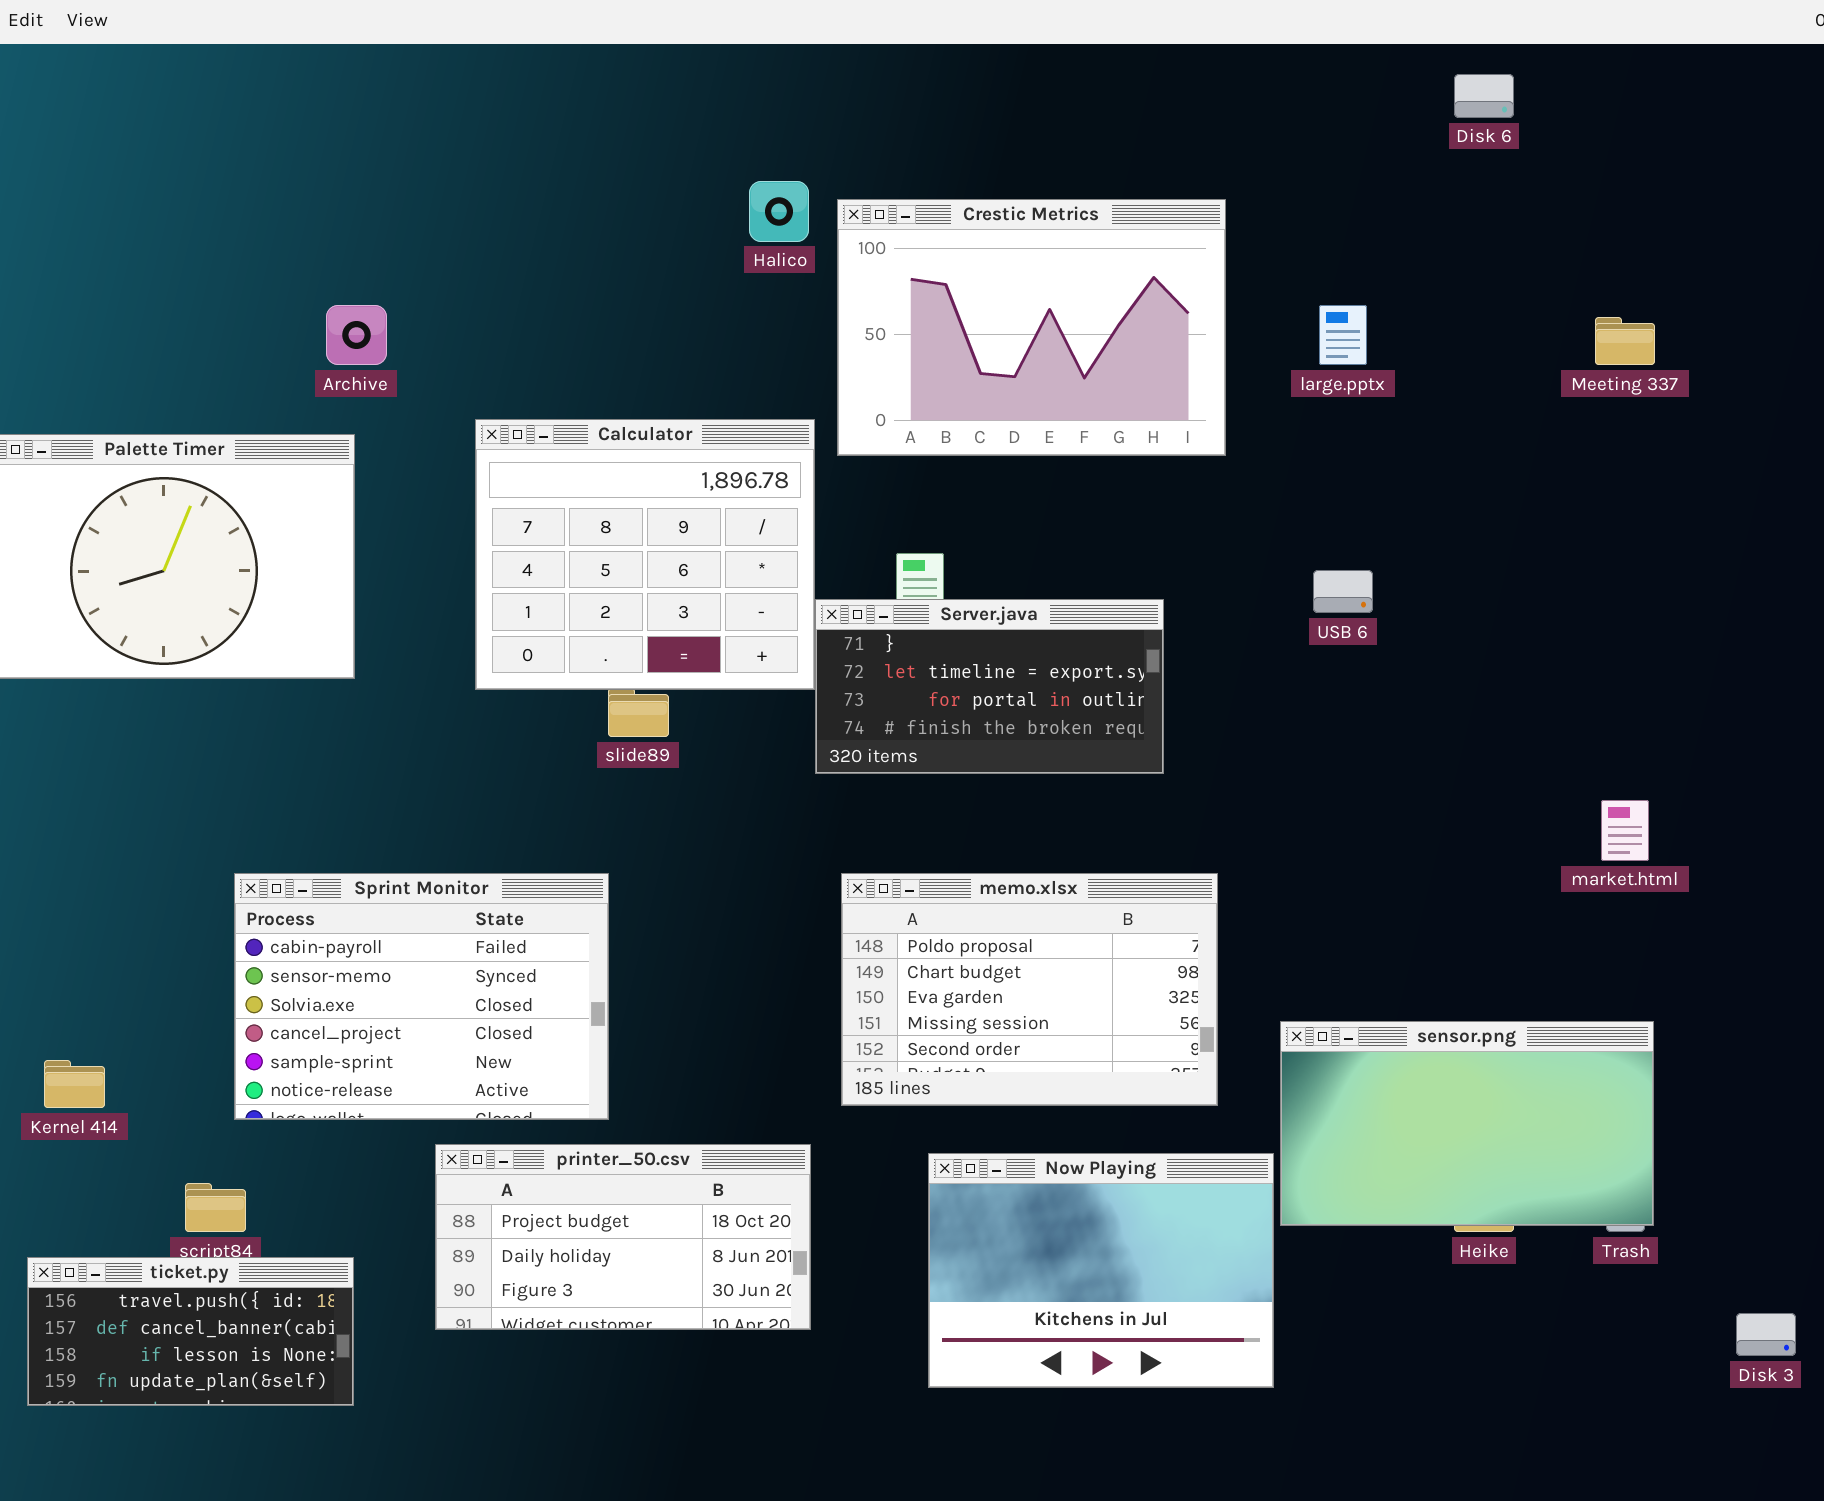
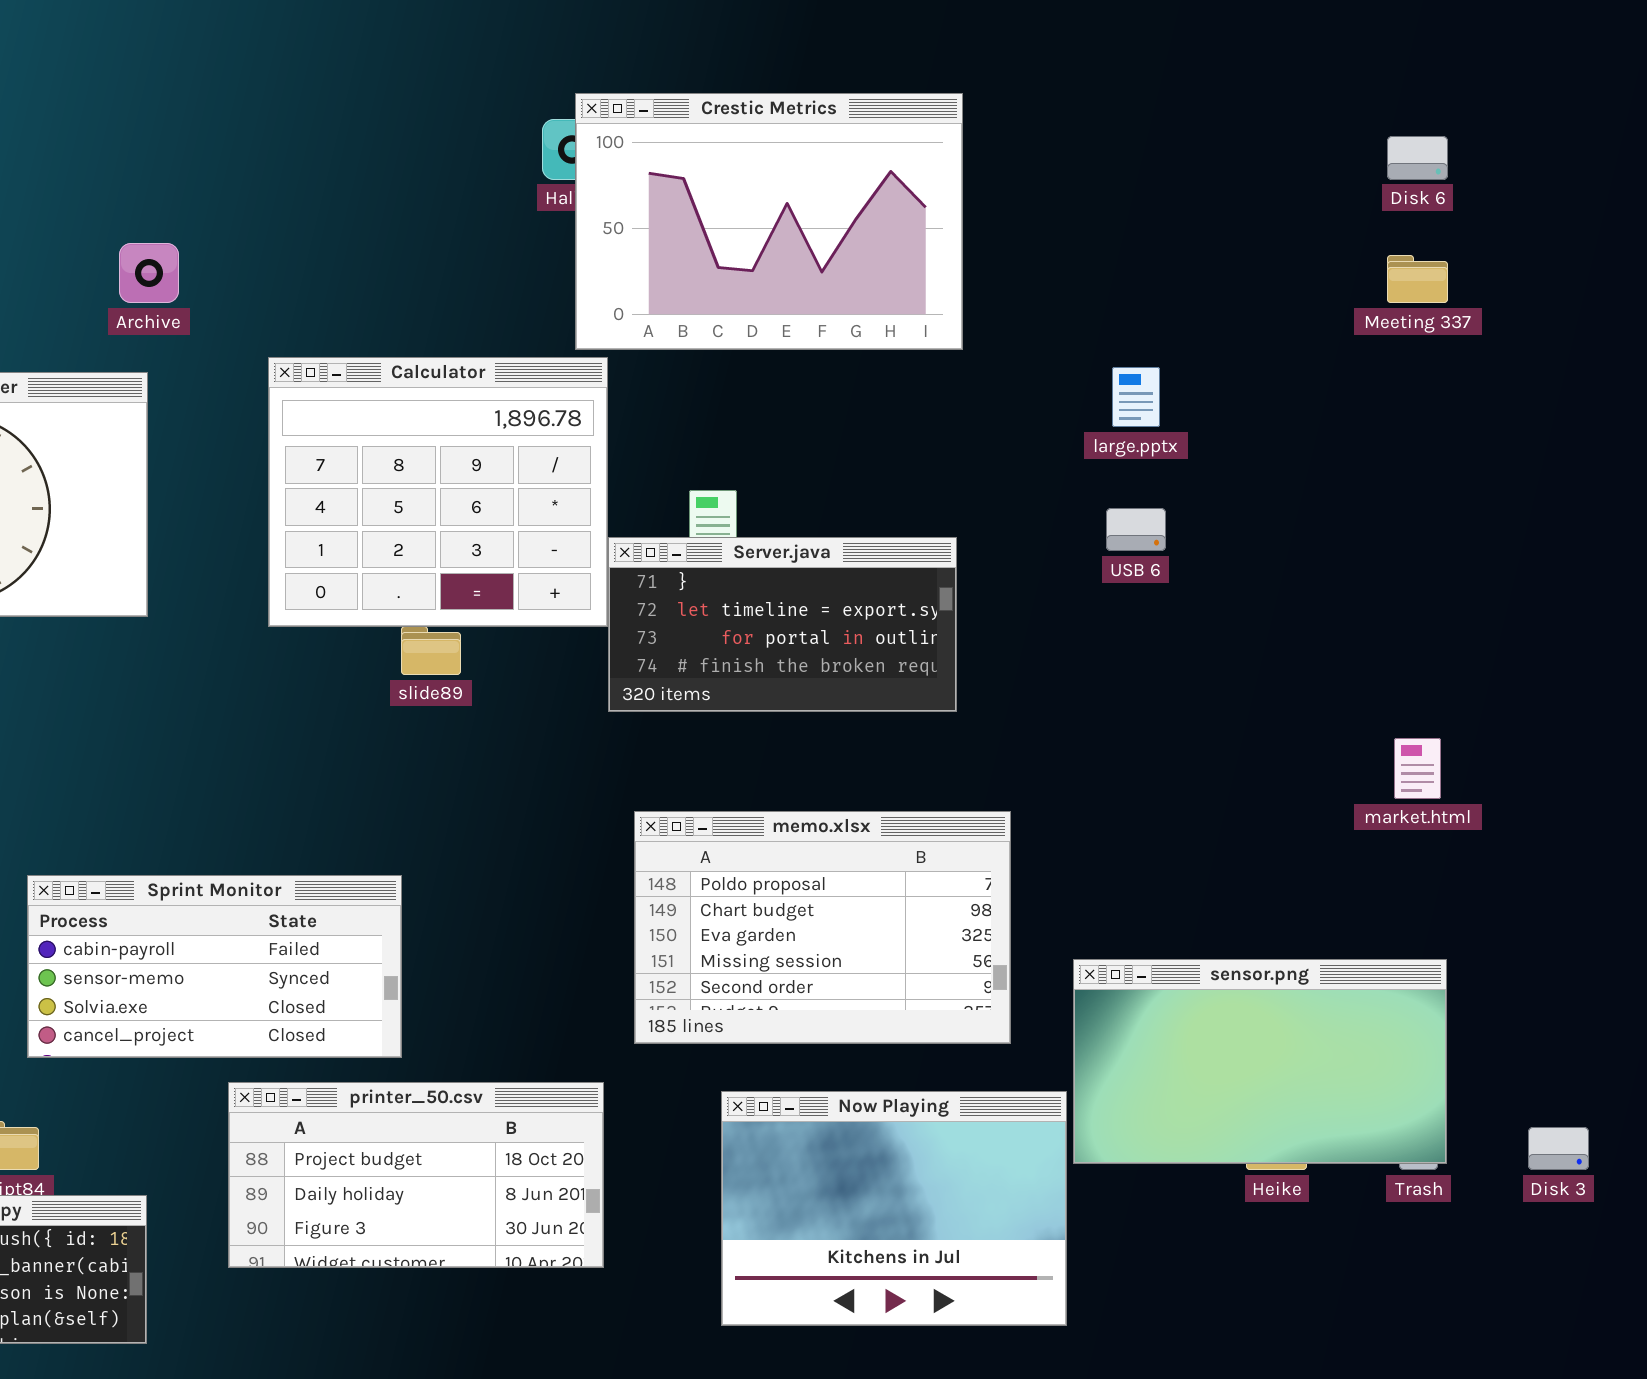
Disk 6: [1454,74,1514,118] -> [1387,136,1448,180], moved
Crestic Metrics: [837,199,1226,456] -> [575,93,963,350], moved
large.pptx: [1319,305,1367,365] -> [1112,367,1160,427], moved
Sprint Monitor: [234,873,609,1120] -> [27,875,402,1058], resized
Disk 3: [1736,1313,1796,1356] -> [1528,1127,1589,1170], moved

